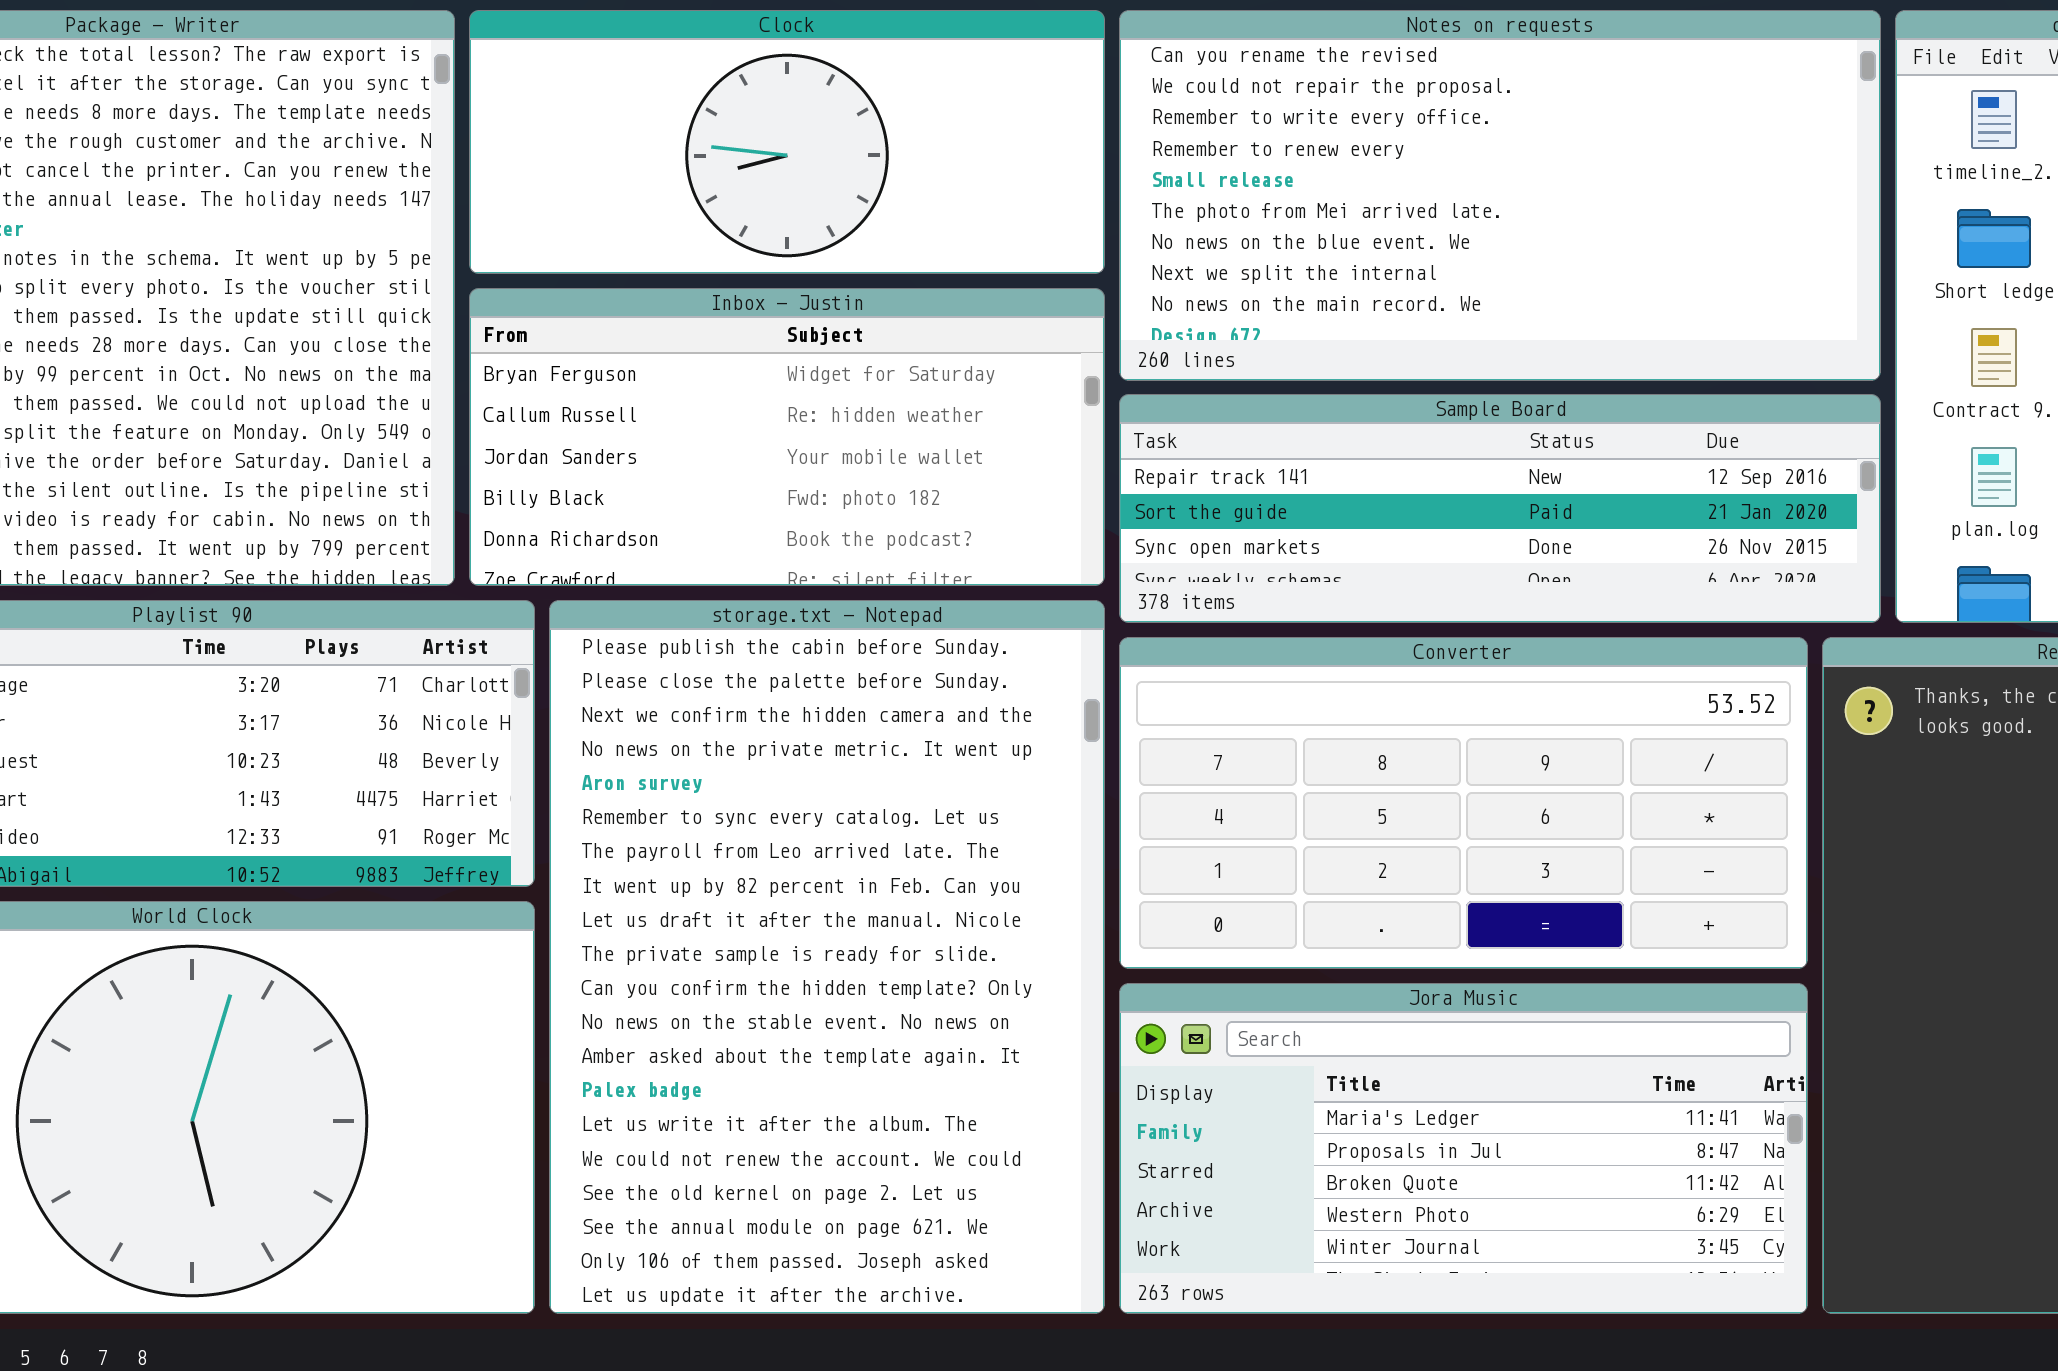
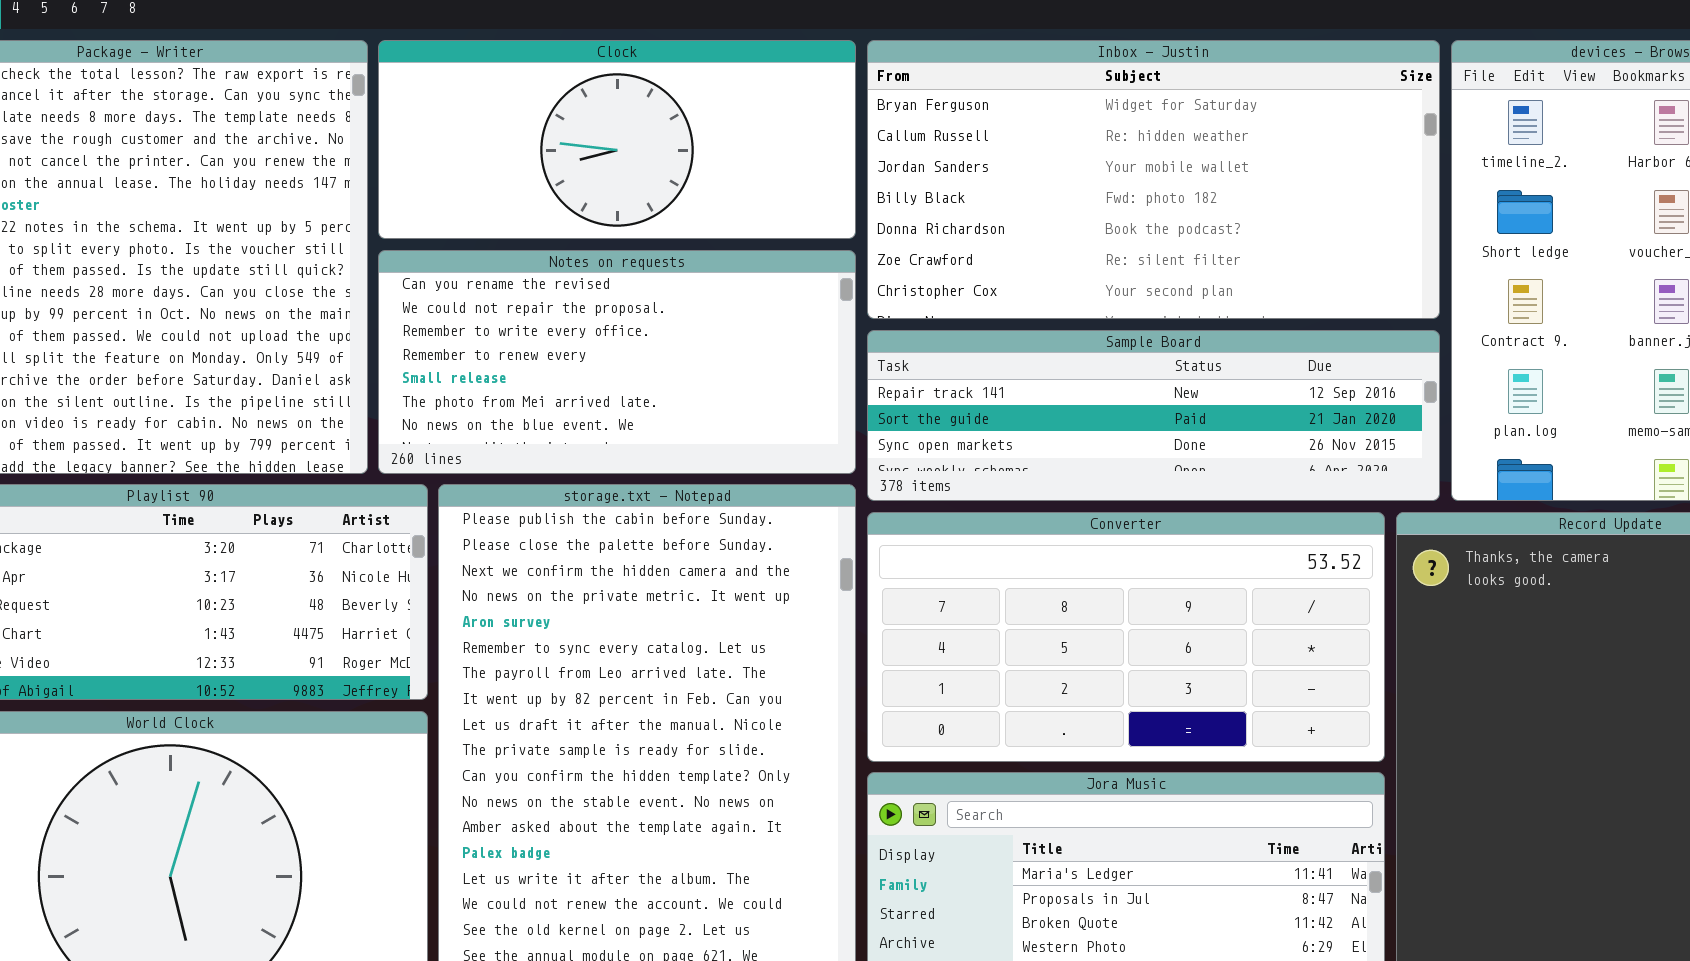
Notes on requests: [1119,10,1881,381] -> [378,250,856,474], moved, resized
Inbox - Justin: [469,288,1105,586] -> [867,40,1440,319], moved, resized

